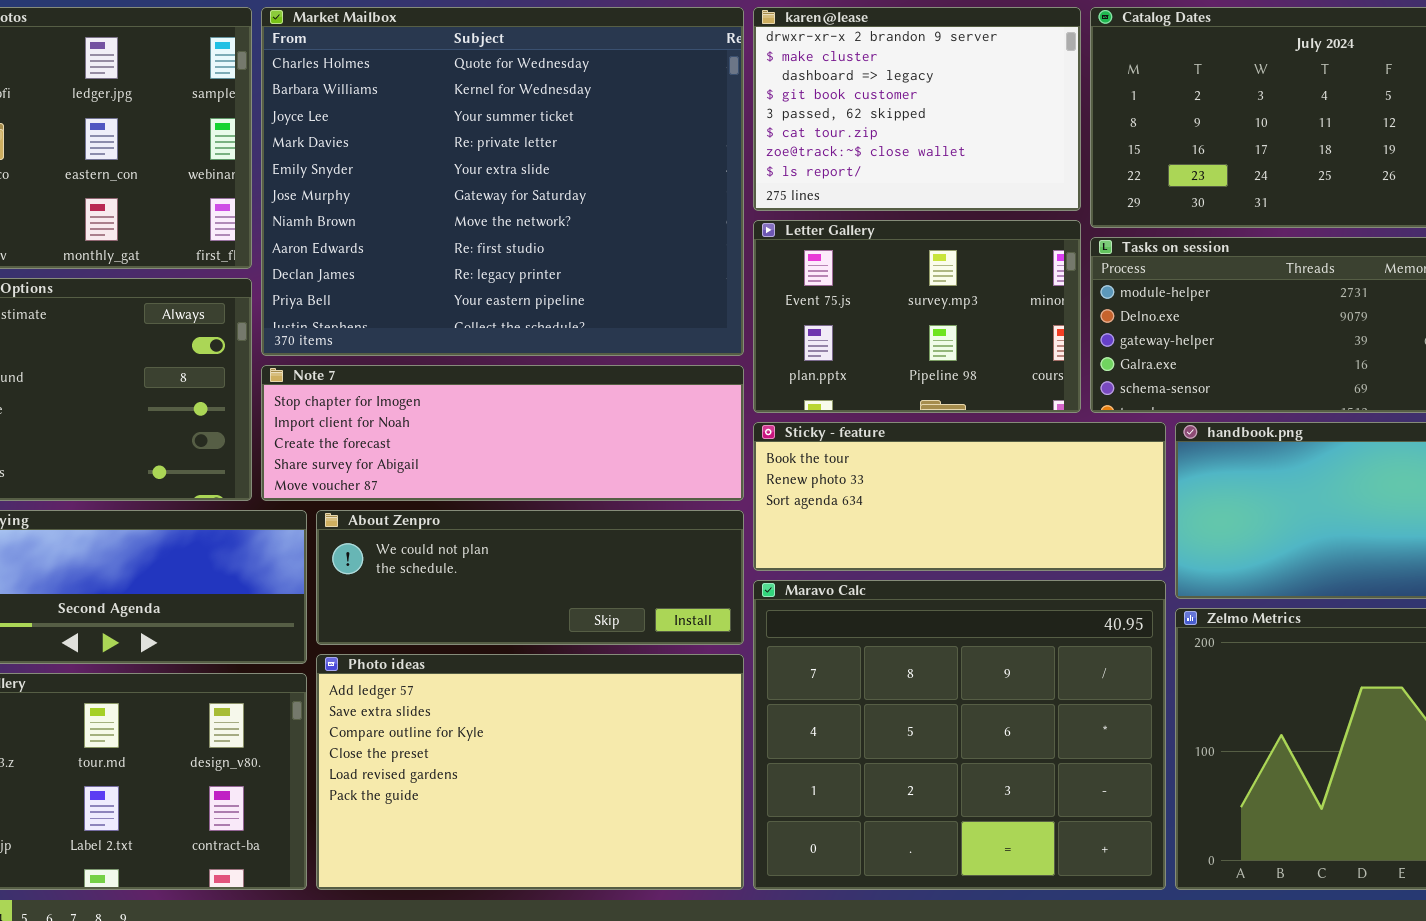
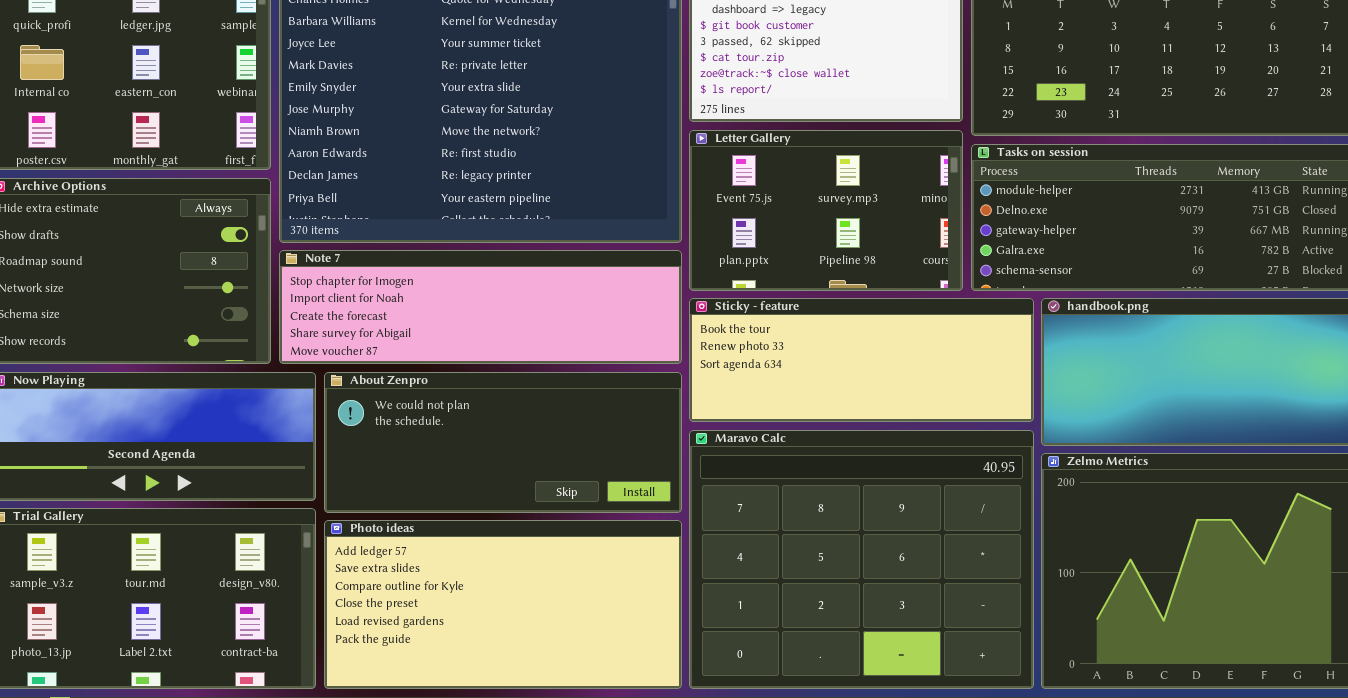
About Zenpro: [316,510,744,645] -> [324,372,682,513], resized
Photo ideas: [316,654,744,890] -> [324,520,682,689], resized

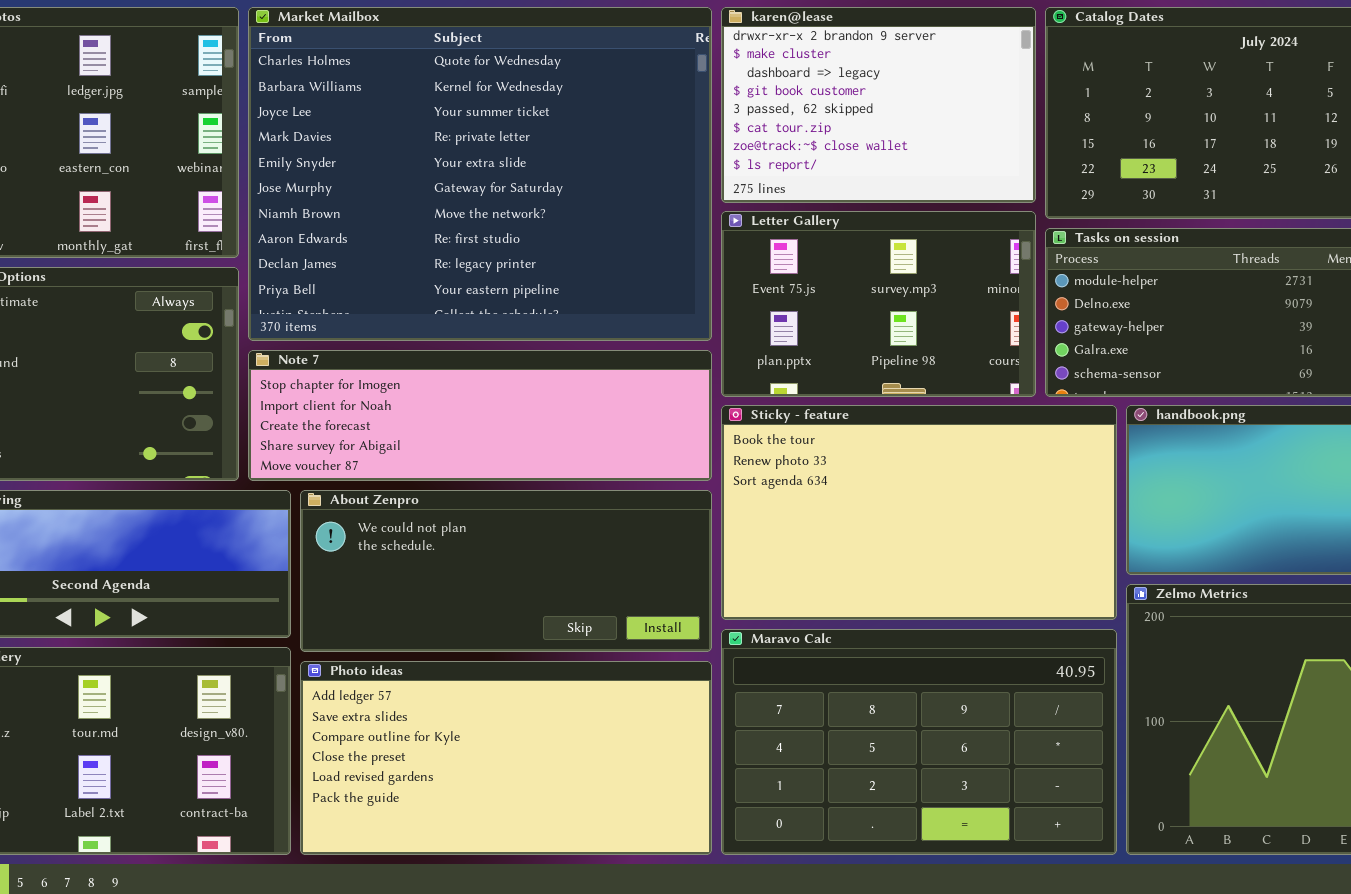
Sticky - feature: [689,298,1034,422] -> [721,405,1117,620], resized
Maravo Calc: [689,430,1034,689] -> [721,629,1117,855], resized

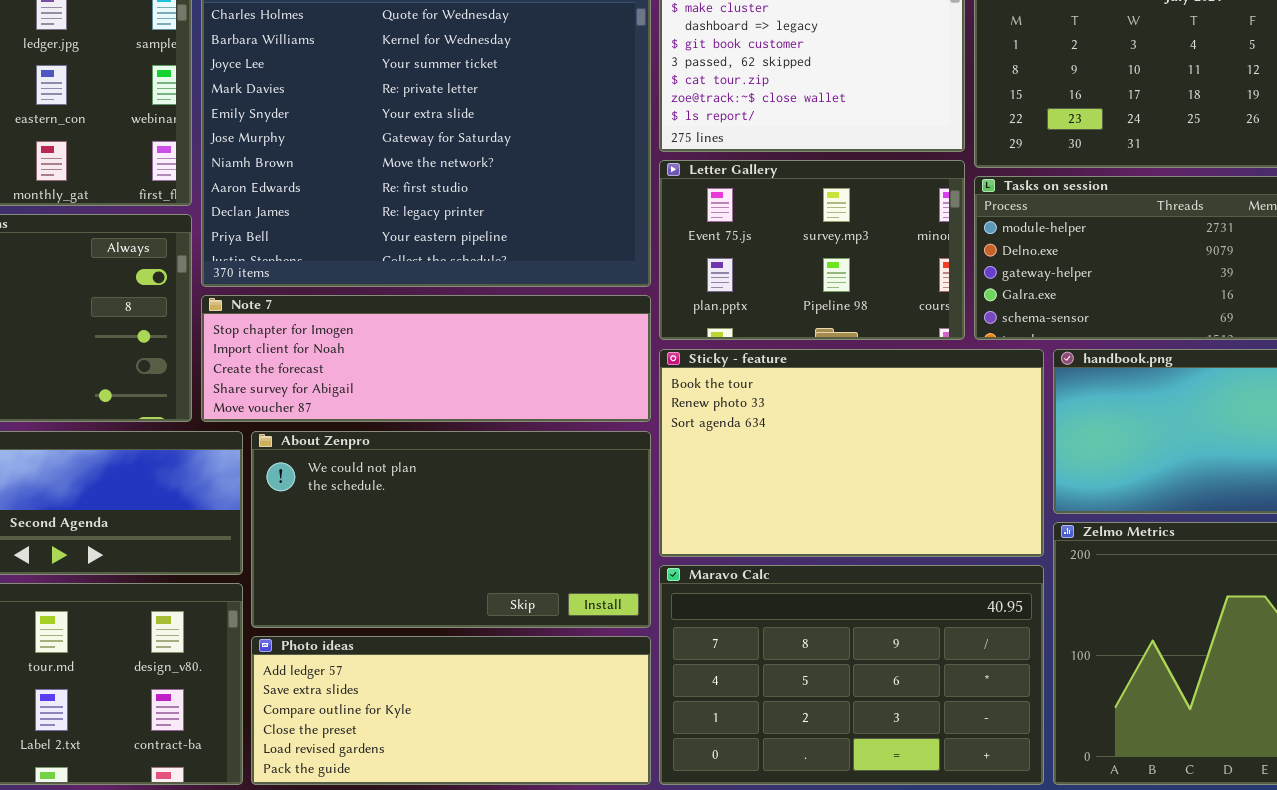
About Zenpro: [300,490,712,652] -> [251,431,651,628], resized
Photo ideas: [300,661,712,855] -> [251,636,651,785], resized

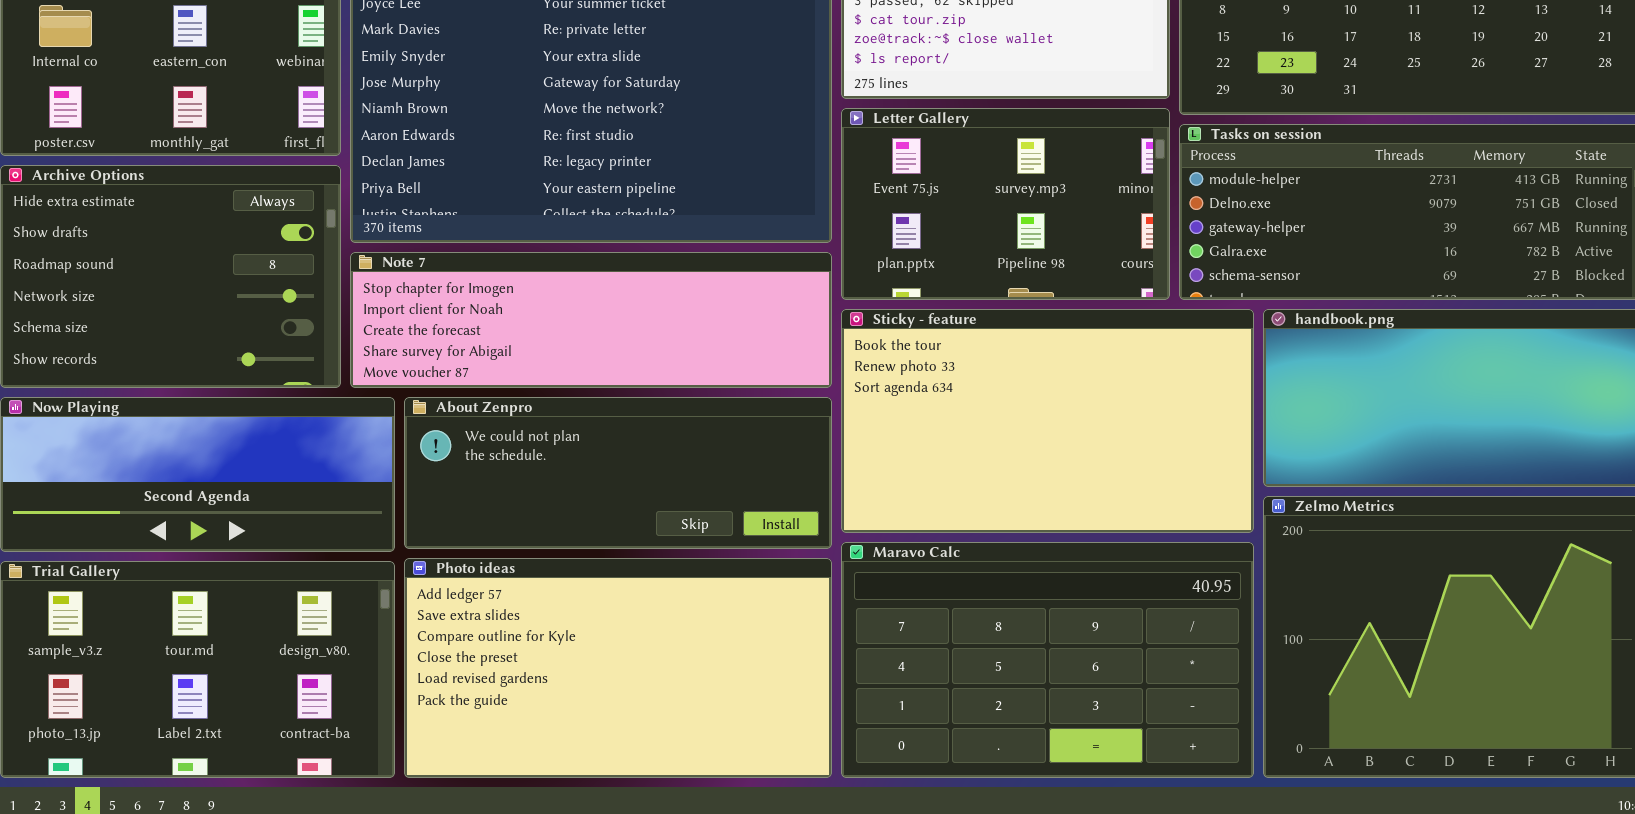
About Zenpro: [251,431,651,628] -> [404,397,832,549], resized
Photo ideas: [251,636,651,785] -> [404,558,832,778], resized

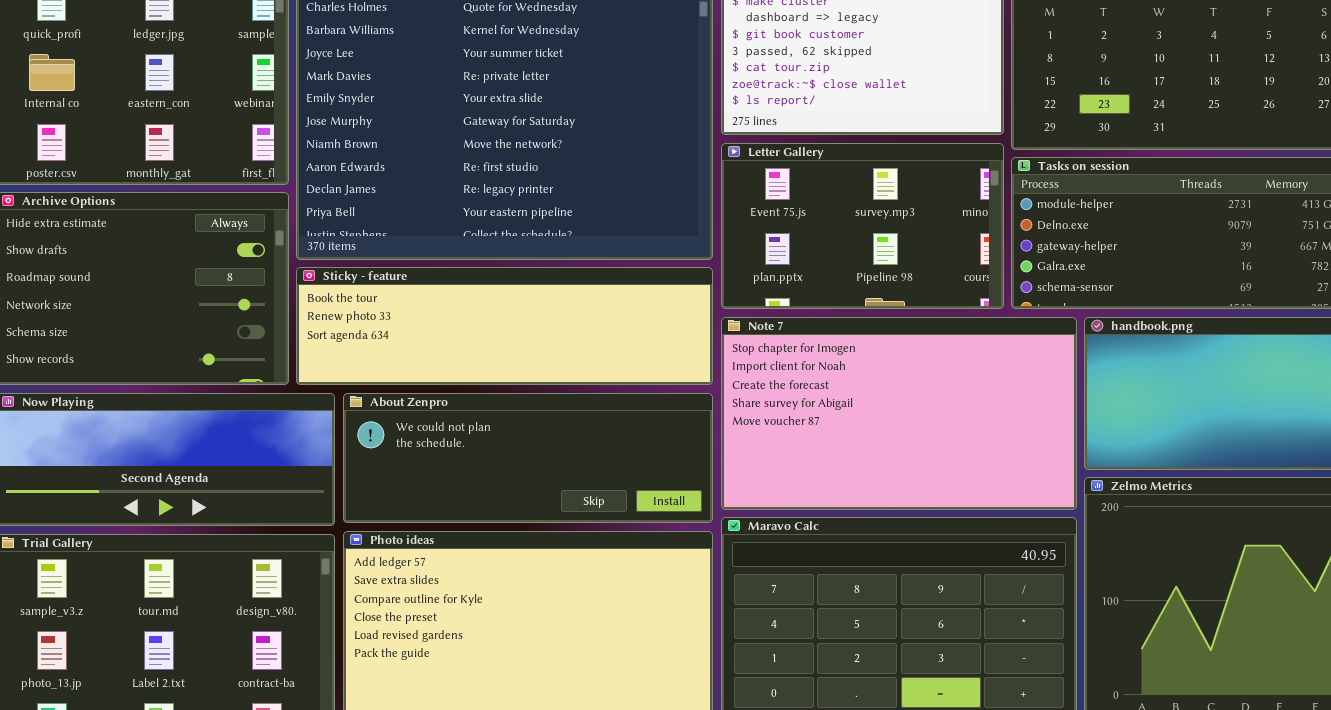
Note 7: [350,252,832,388] -> [721,317,1077,510], moved, resized
Sticky - feature: [841,309,1254,533] -> [296,267,713,385], moved, resized

